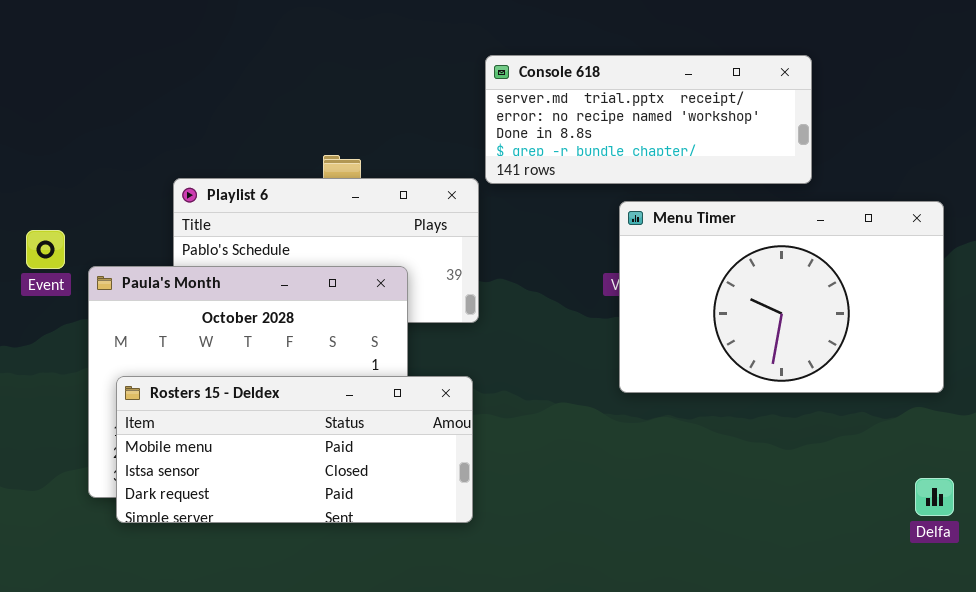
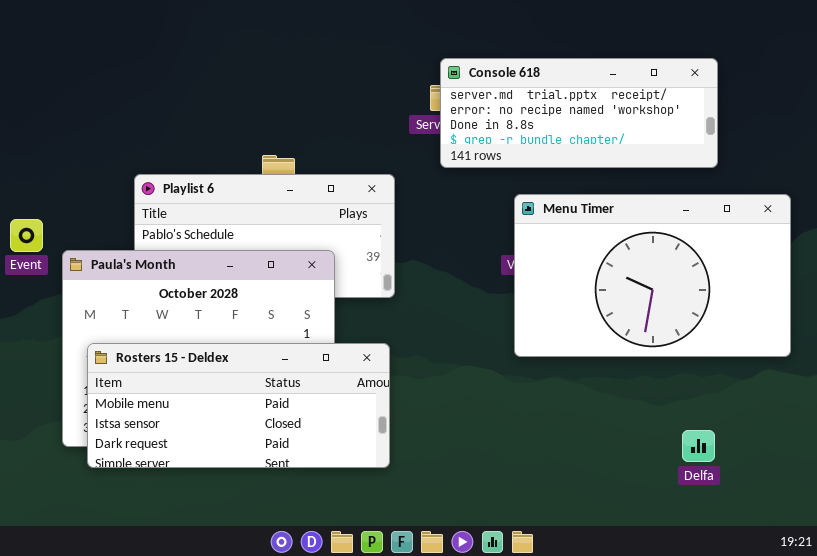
Console 618: [485,55,812,184] -> [440,58,718,168], moved
Delfa: [915,478,954,516] -> [682,430,715,462], moved

